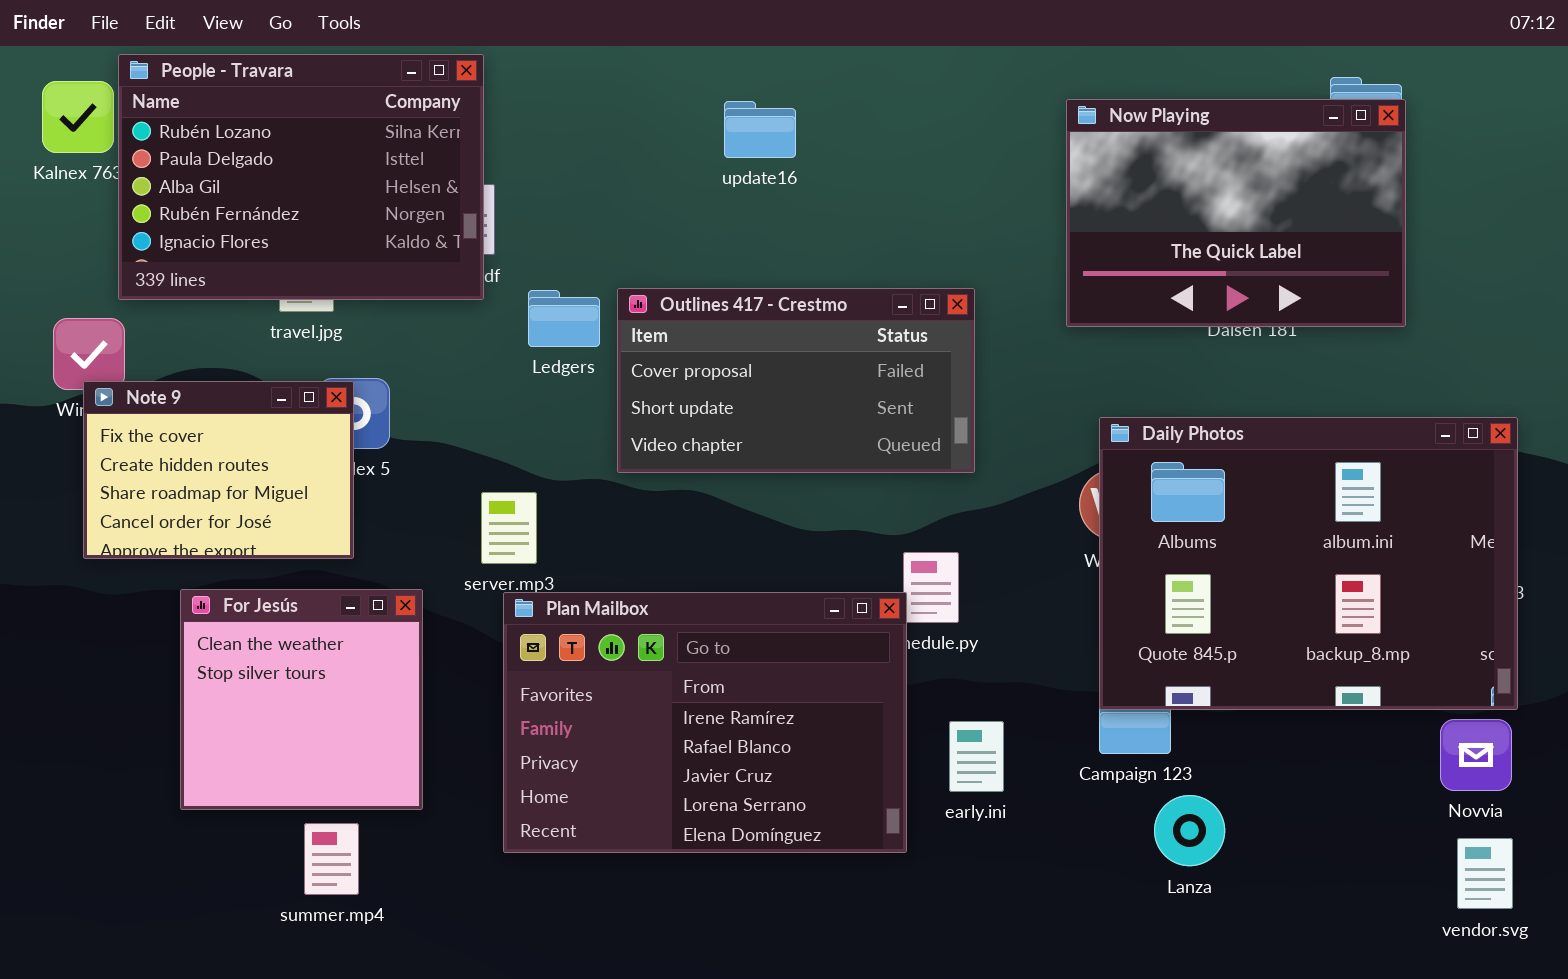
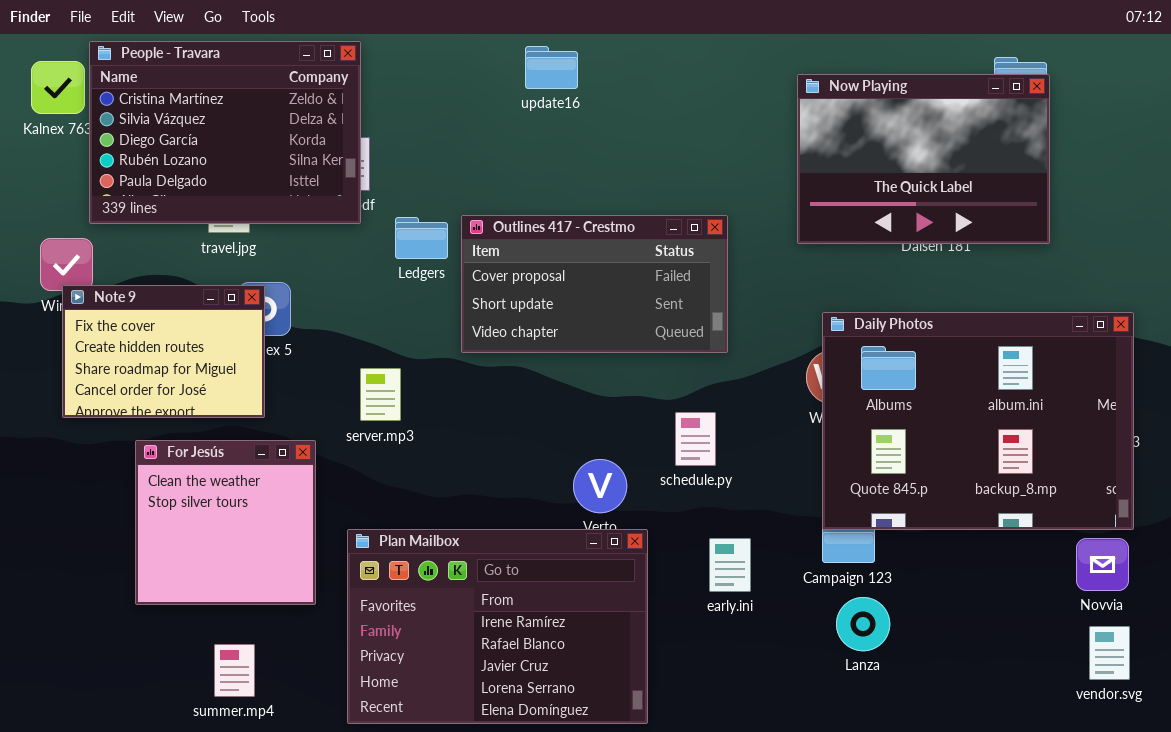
People - Travara: [118,54,484,300] -> [89,41,361,224], scrolled up 3 rows
update16: [724,101,796,158] -> [525,46,578,89], moved
Plan Mailbox: [503,592,907,853] -> [347,529,648,724], moved
Lanza: [1154,795,1225,866] -> [836,597,890,651], moved
summer.mp4: [304,823,359,895] -> [214,644,255,697], moved

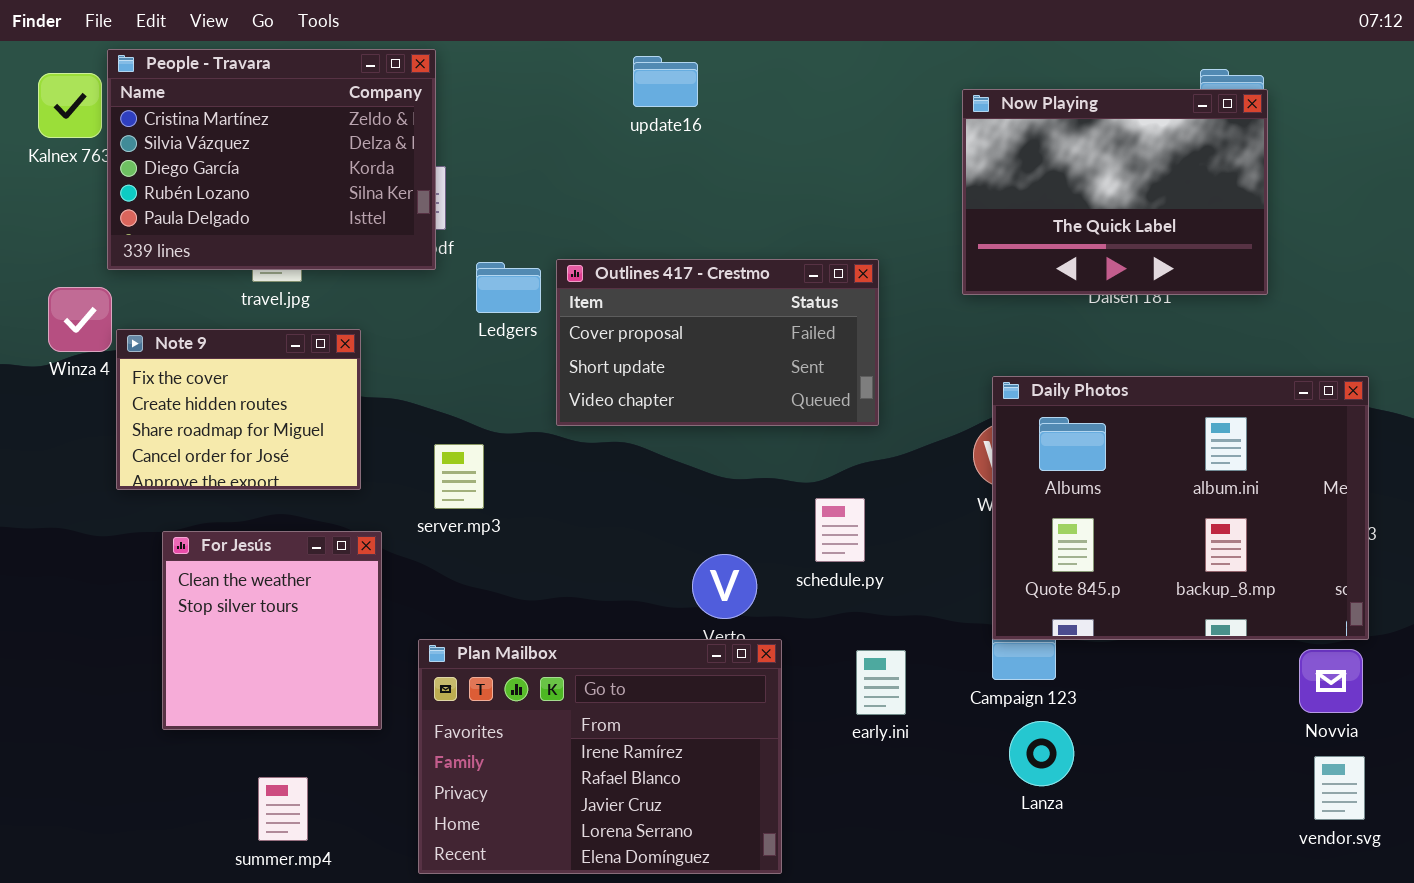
Note 9: [62,285,265,418] -> [116,329,361,490], moved

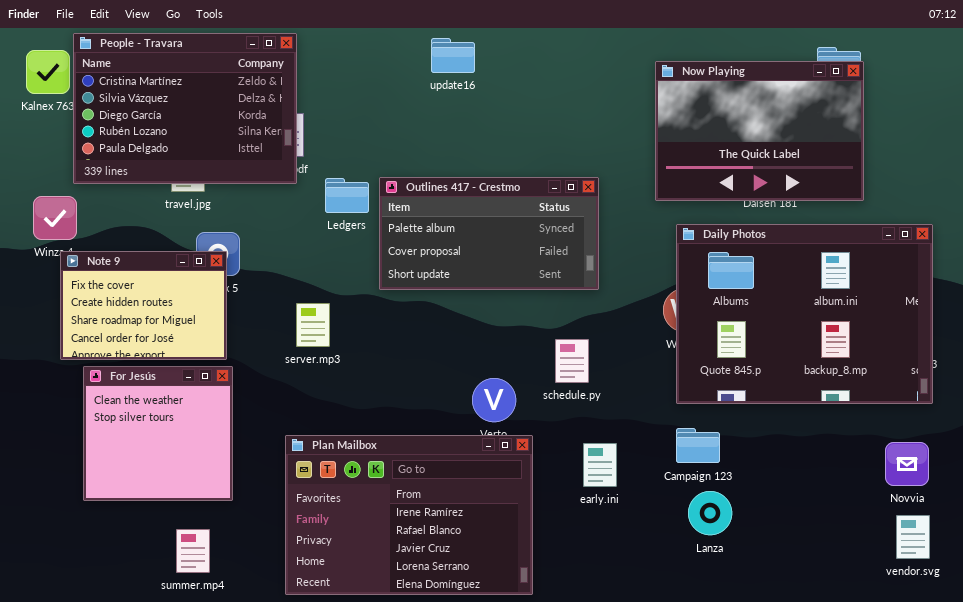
Outlines 417 - Crestmo: [556,259,879,426] -> [379,177,599,290], scrolled up 1 row
Note 9: [116,329,361,490] -> [60,251,227,360], moved
Daily Photos: [992,376,1369,640] -> [676,224,933,404], moved
For Jesús: [162,531,382,730] -> [83,366,233,501], moved

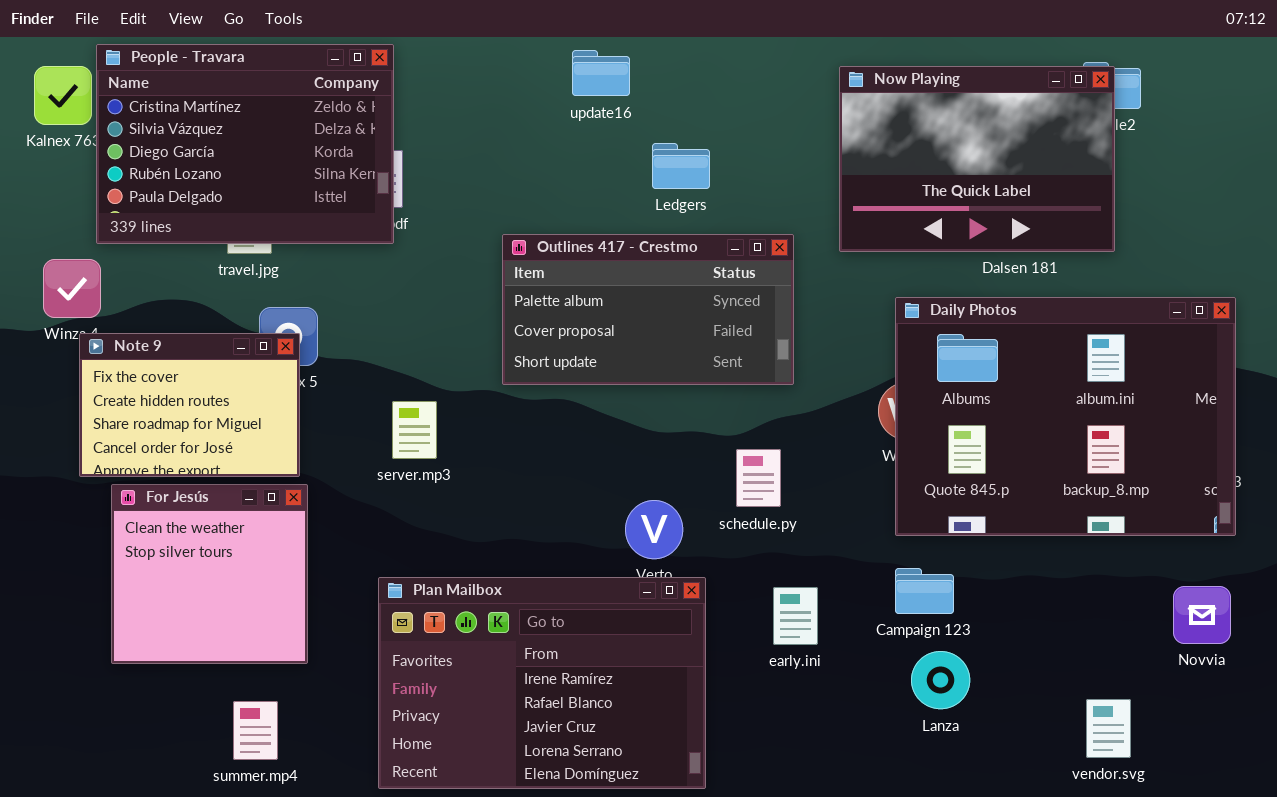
Now Playing: [655,61,864,201] -> [839,66,1115,252], moved
Ledgers: [325,178,369,213] -> [652,143,710,189], moved
vendor.svg: [896,515,930,559] -> [1086,699,1131,758], moved

